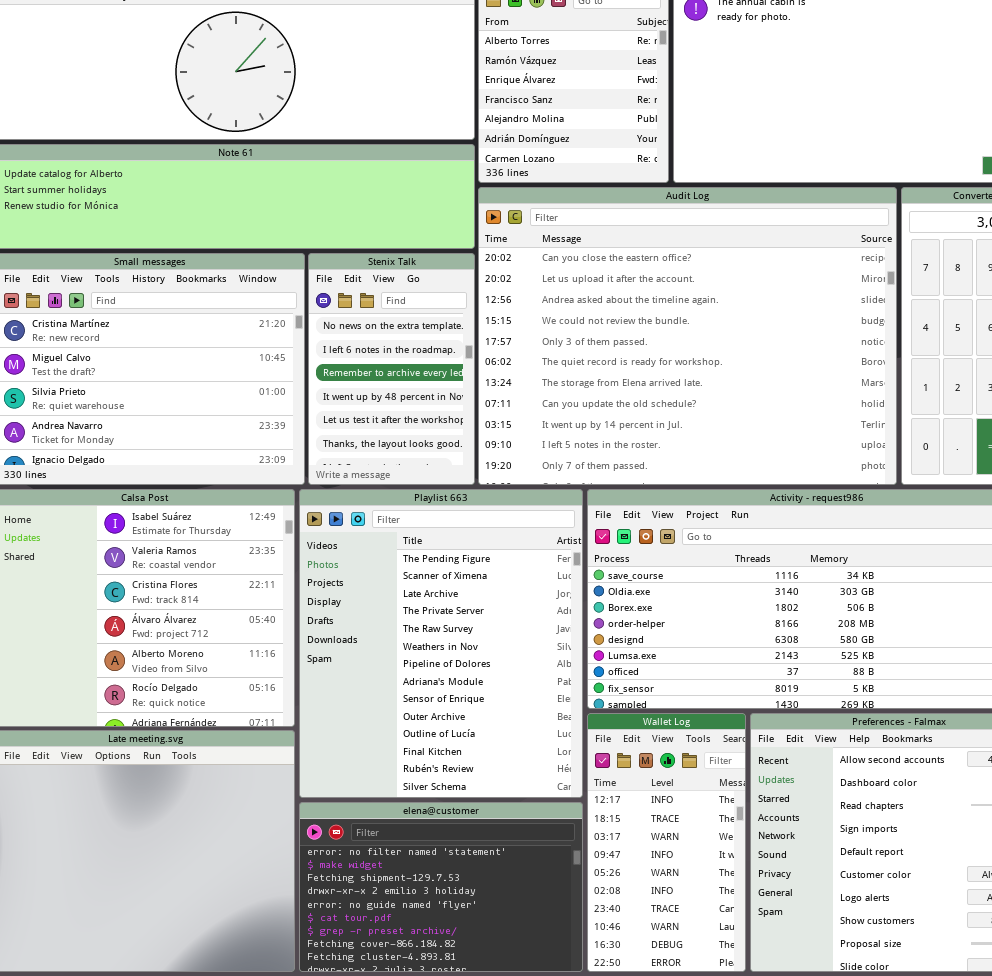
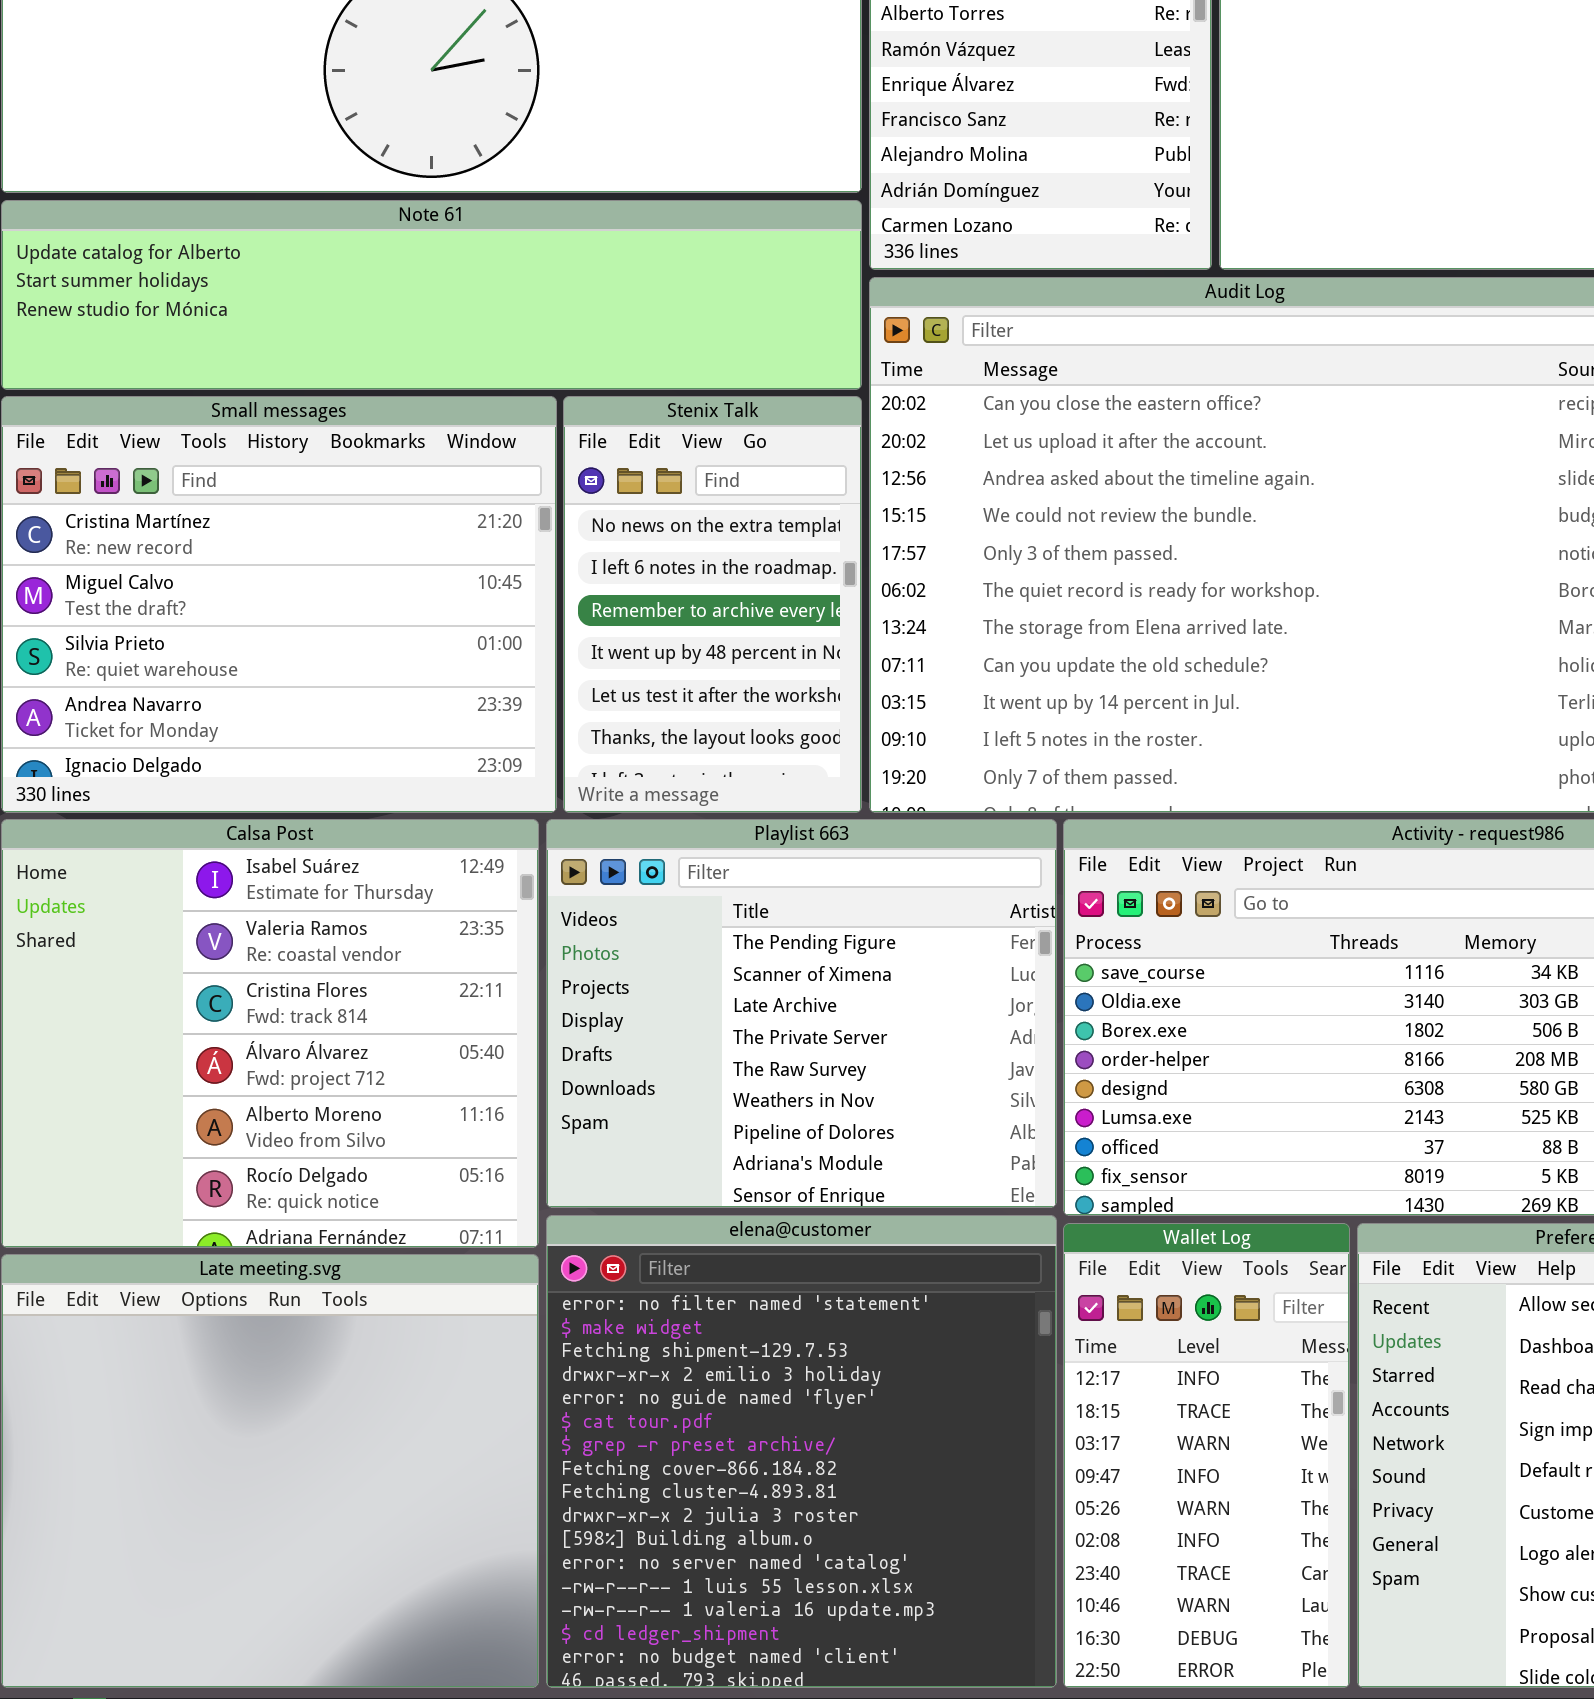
Playlist 663: [299,489,583,798] -> [546,819,1057,1208], resized
elena@customer: [299,802,583,972] -> [546,1215,1057,1688], resized

